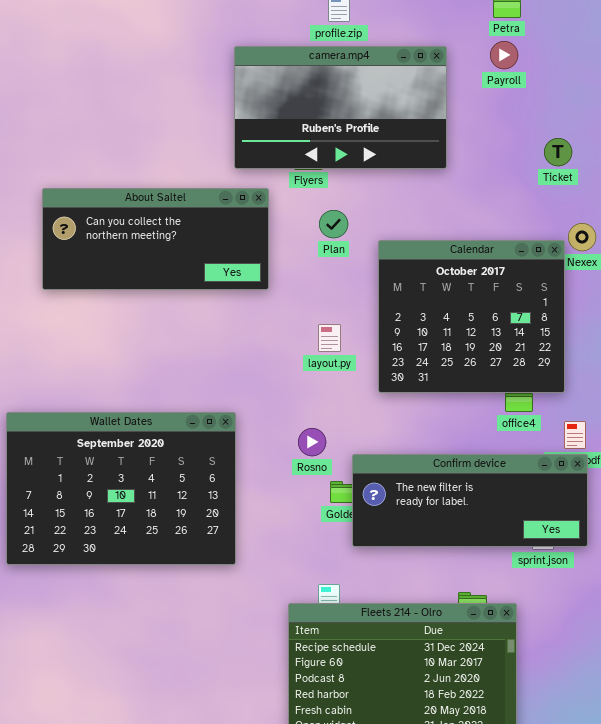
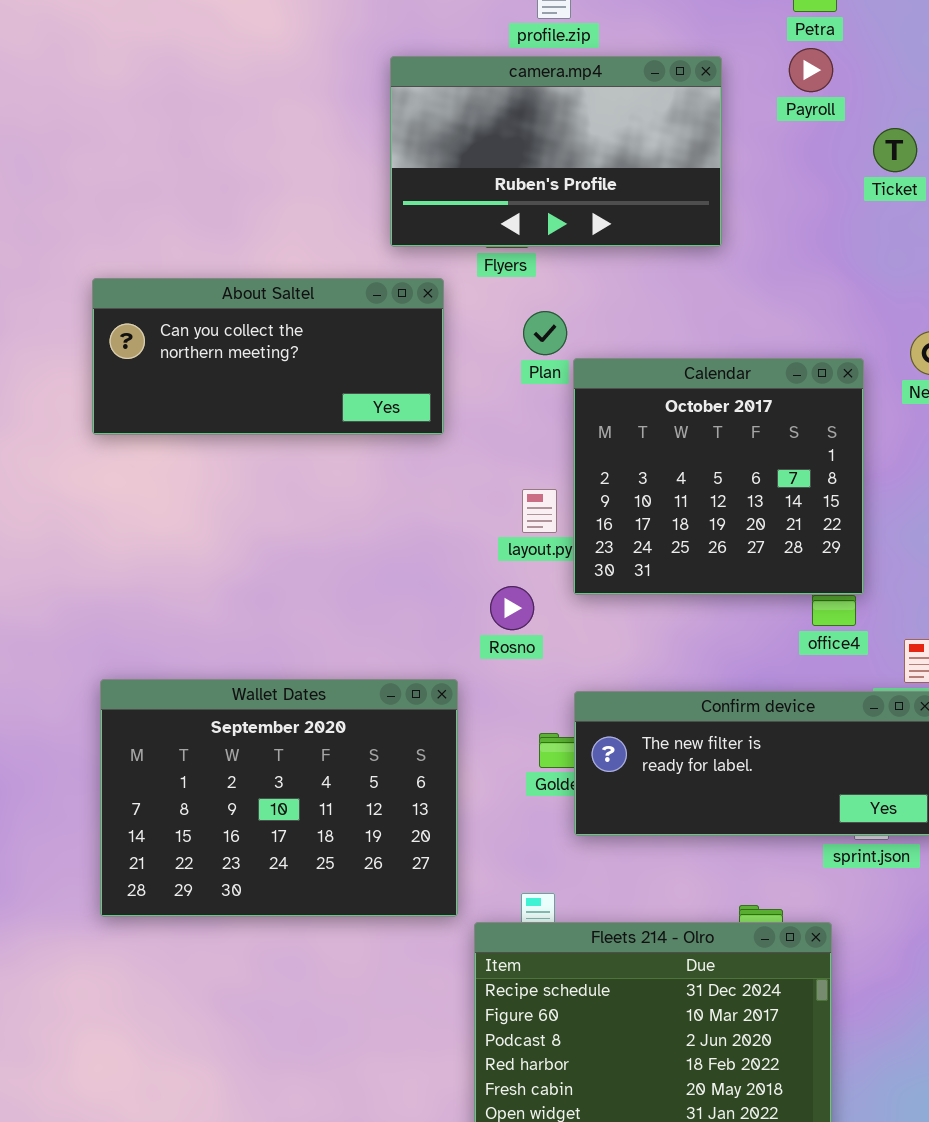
Ticket: [544,138,572,166] -> [873,128,917,172], moved
Calendar: [378,240,565,393] -> [573,358,864,595], moved
Wallet Dates: [6,412,236,565] -> [100,679,458,917], moved
Rosno: [298,428,326,456] -> [490,586,534,630], moved

